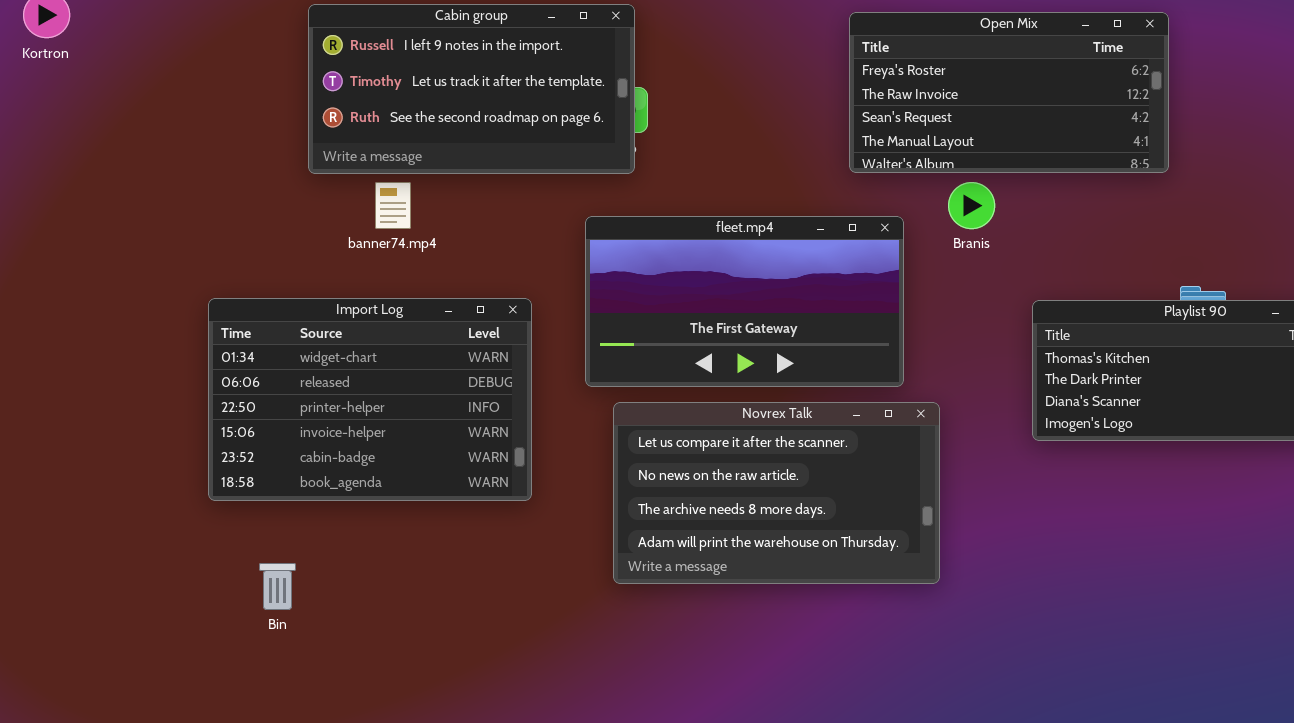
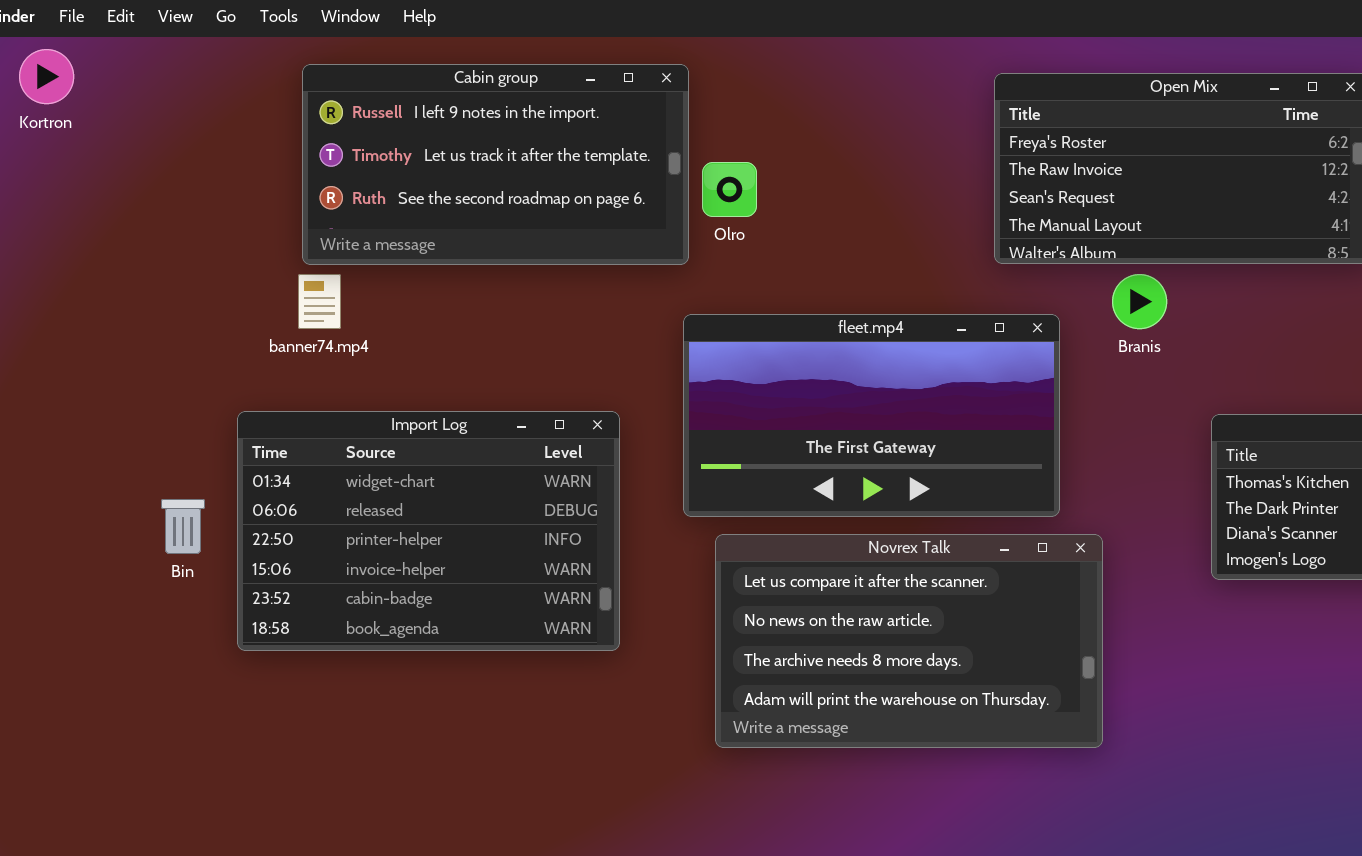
Cabin group: [308,4,635,174] -> [302,64,689,265], moved
banner74.mp4: [375,182,411,229] -> [298,274,341,329], moved
Bin: [259,563,296,610] -> [161,499,205,554], moved

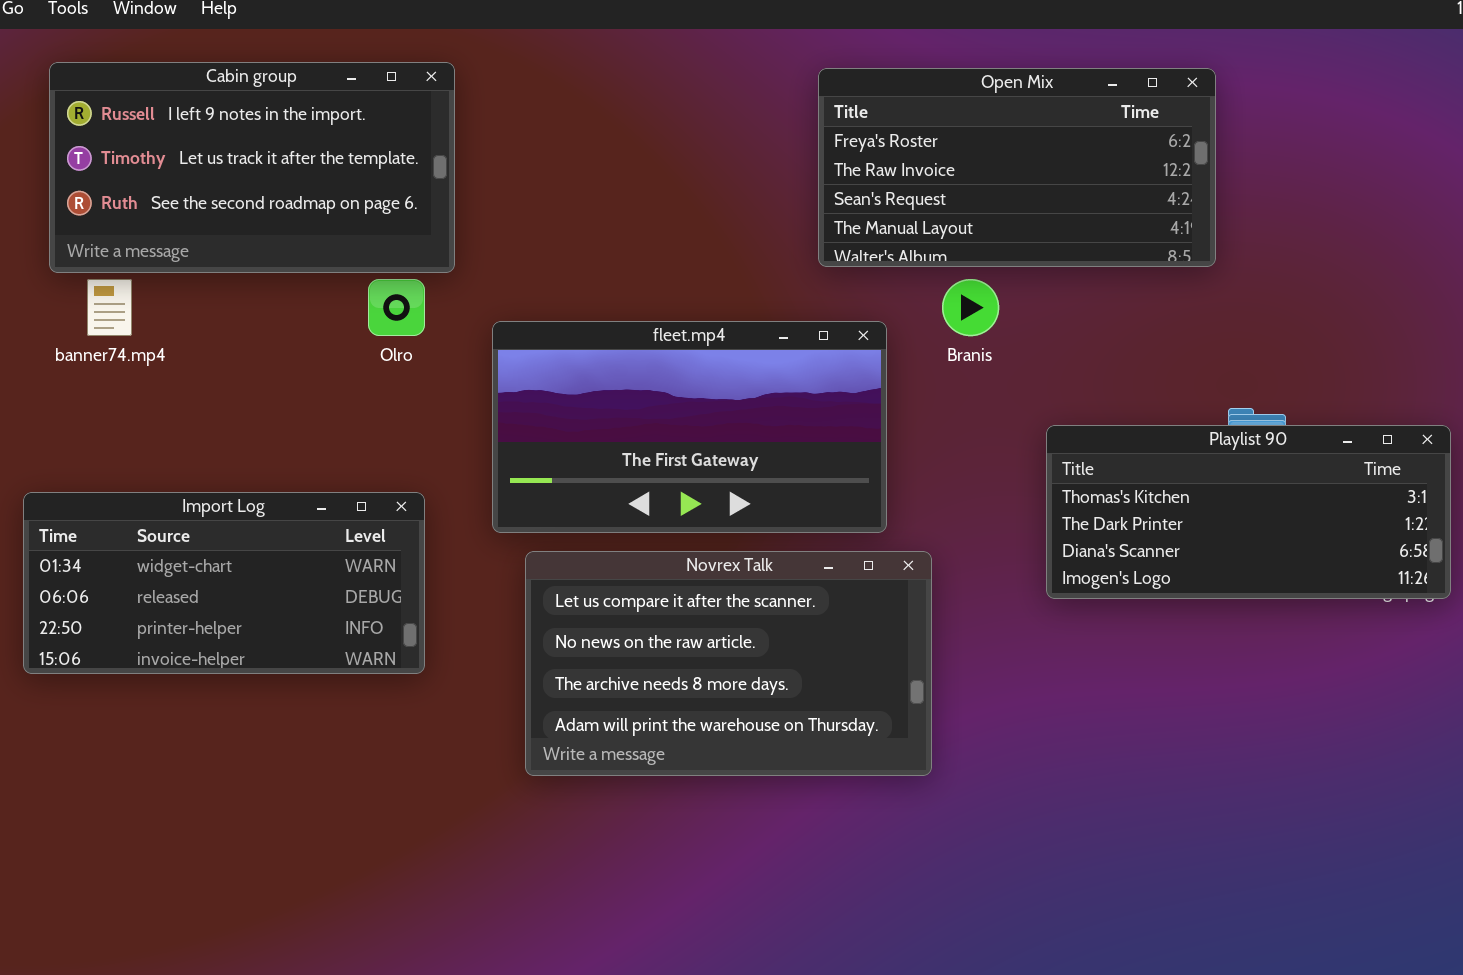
Cabin group: [302,64,689,265] -> [49,62,455,273], moved
Olro: [702,162,757,217] -> [368,279,425,336], moved
Import Log: [237,411,620,651] -> [23,492,425,674], resized

